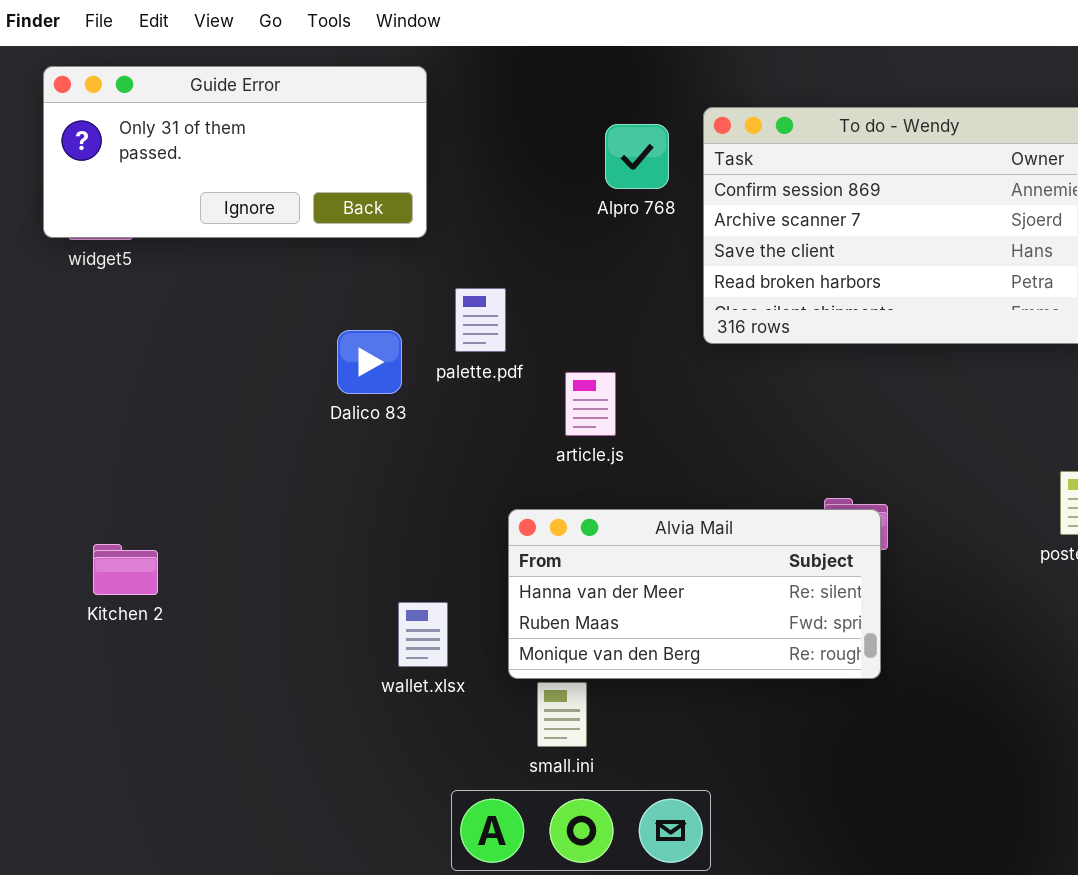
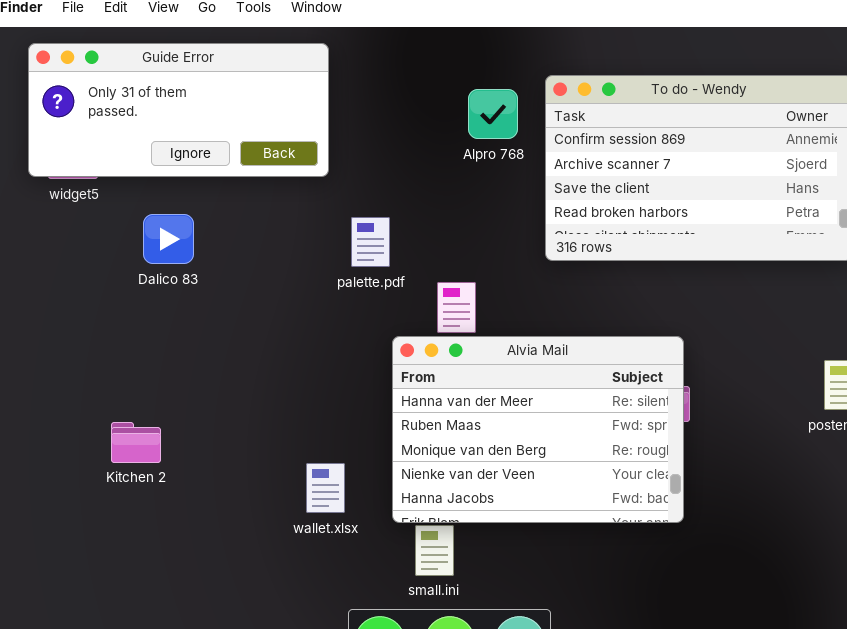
Dalico 83: [337,330,402,394] -> [143,214,194,264], moved
Alvia Mail: [508,509,881,679] -> [392,336,684,523], resized
Kitchen 2: [93,544,158,595] -> [111,422,161,463], moved

